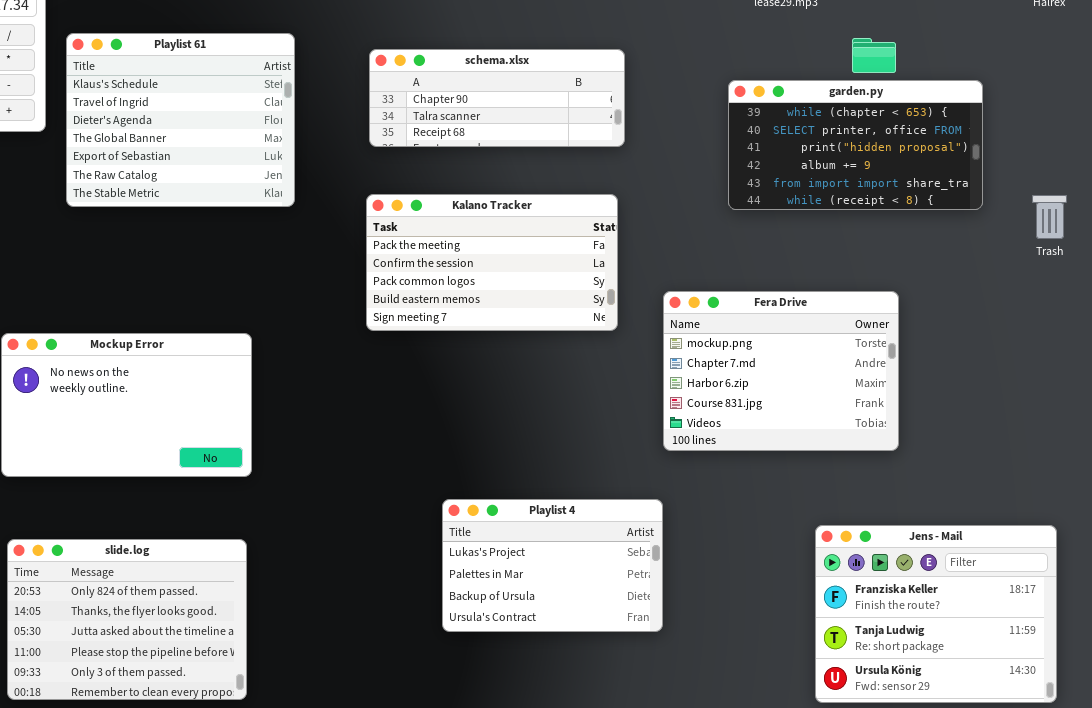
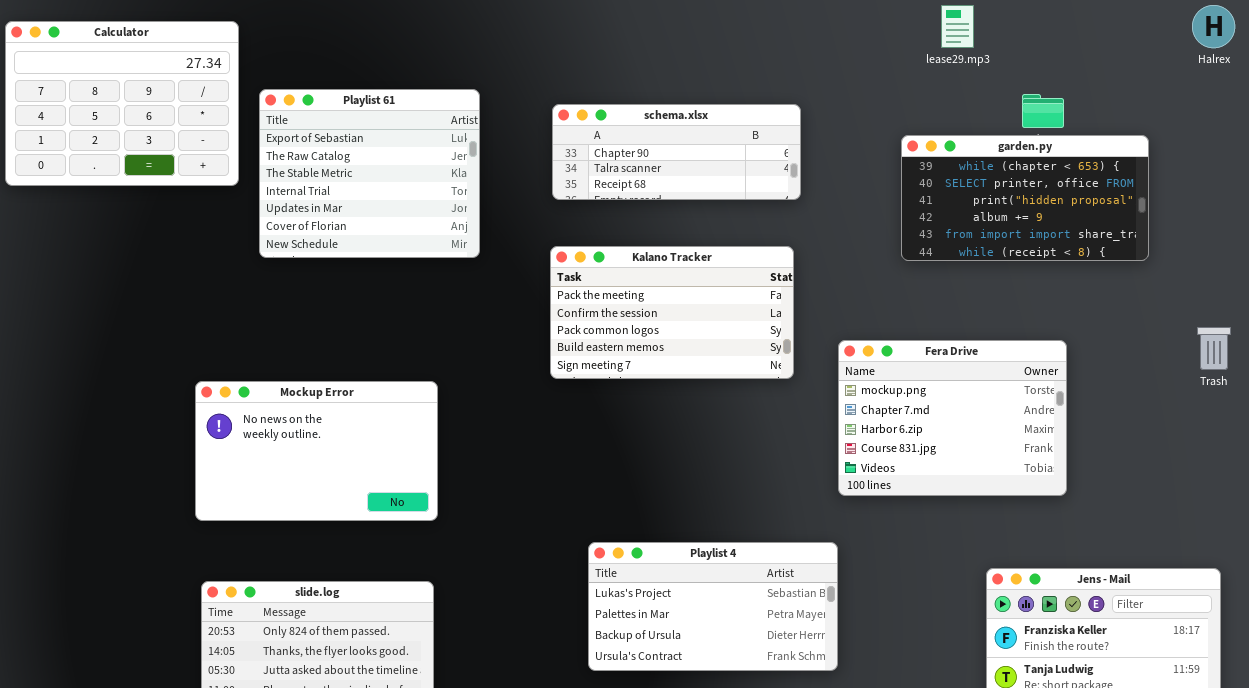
Playlist 61: [66,33,295,207] -> [259,89,480,258], scrolled down 4 rows
Trash: [1032,195,1067,239] -> [1197,327,1231,370], moved
Playlist 4: [442,499,663,632] -> [588,542,838,671], resized

